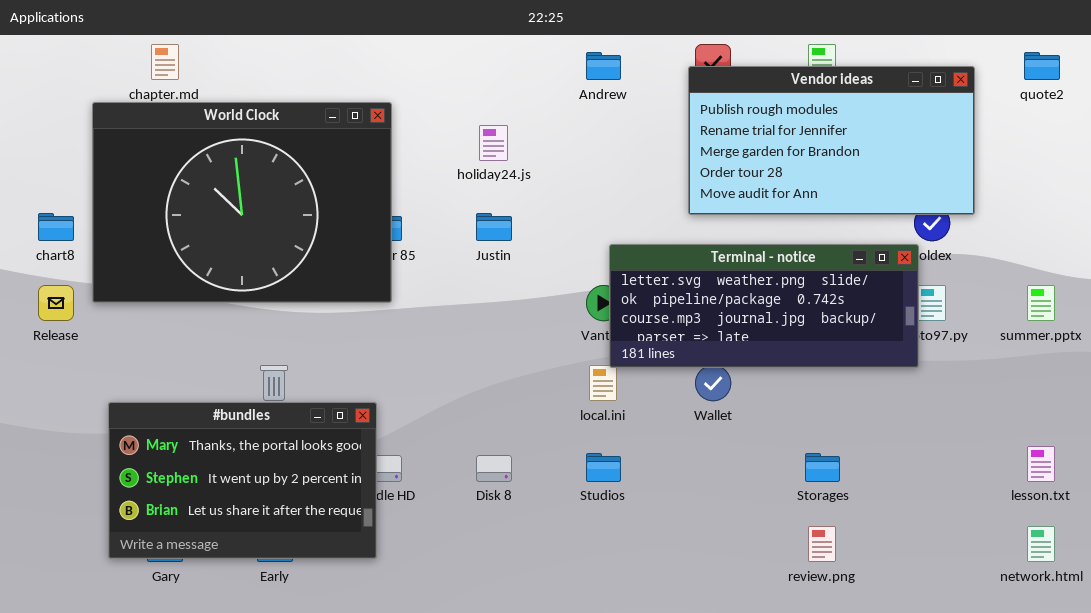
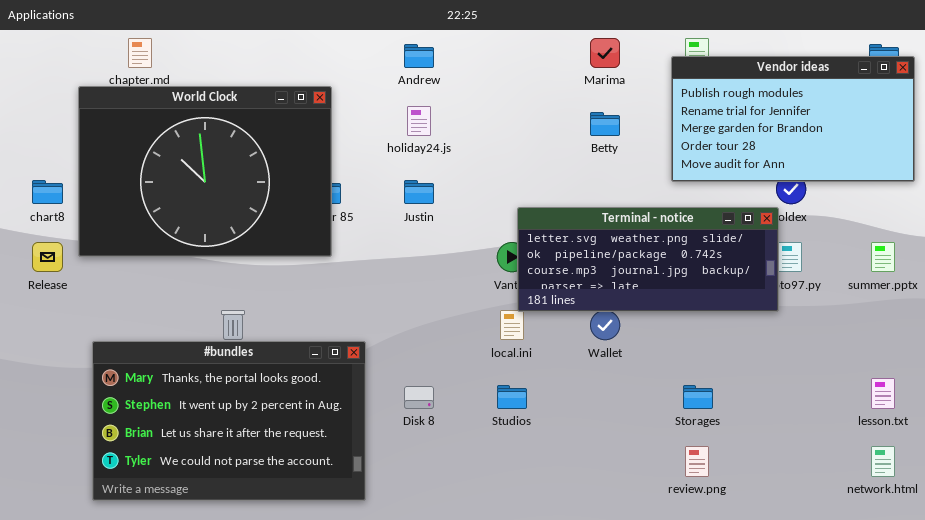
Andrew: [586,52,621,80] -> [404,44,434,68], moved
Vendor ideas: [688,66,975,215] -> [671,56,915,182], moved
#bundles: [108,402,377,559] -> [92,341,366,501], resized

